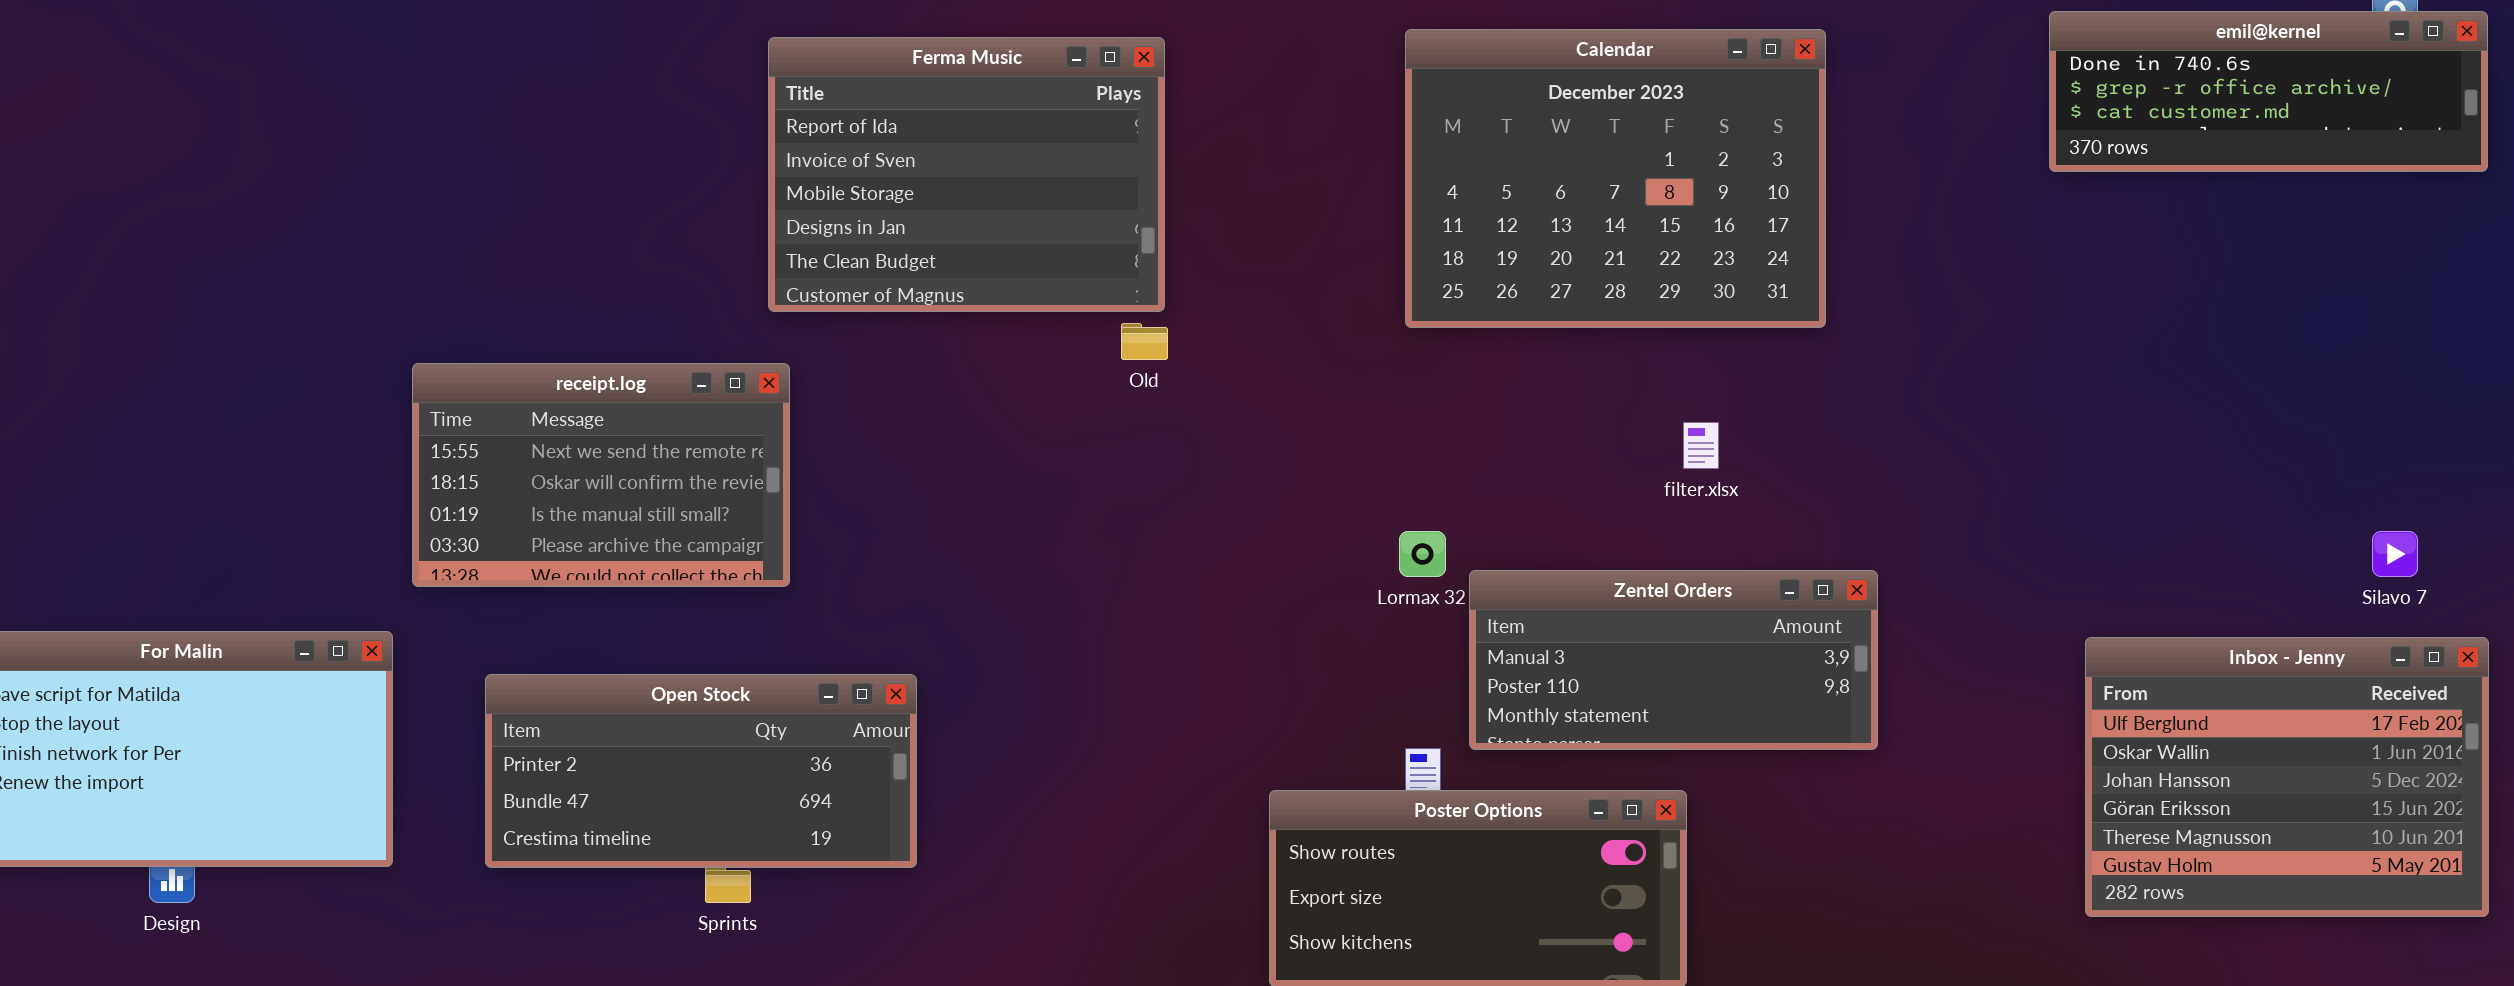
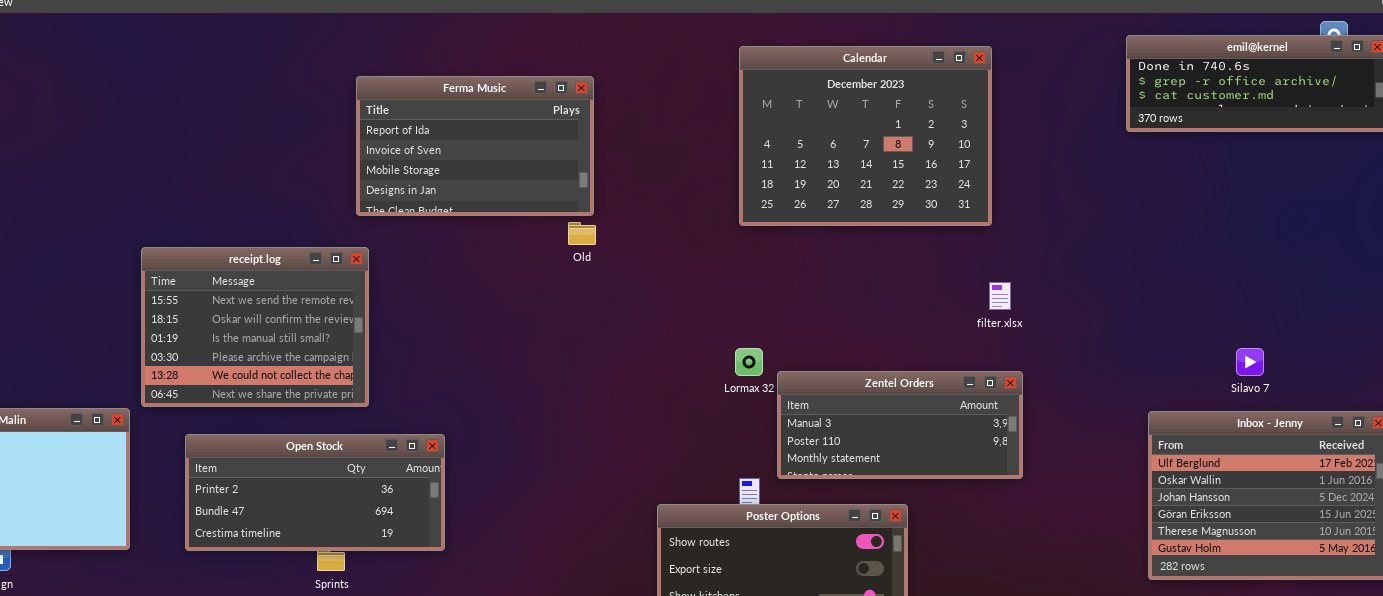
Ferma Music: [768,37,1165,312] -> [356,76,594,216], resized
receipt.log: [412,363,790,587] -> [141,247,369,407], resized
filter.xlsx: [1683,422,1719,469] -> [989,282,1011,310], moved
Silavo 7: [2372,531,2418,577] -> [1236,348,1264,376], moved

